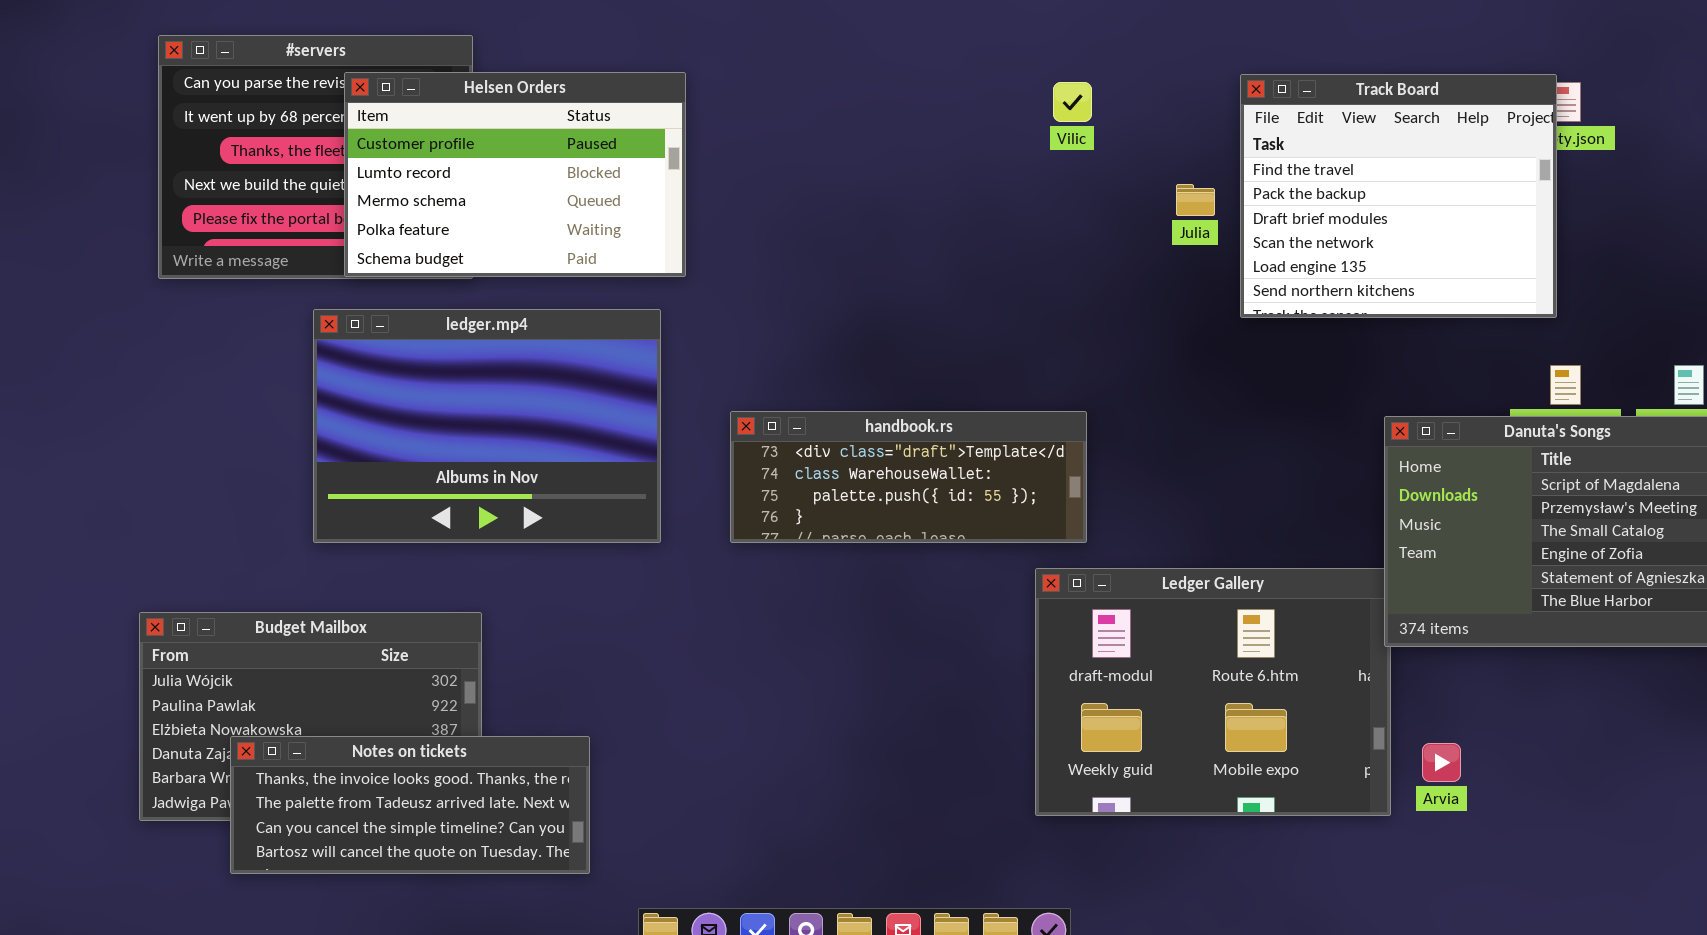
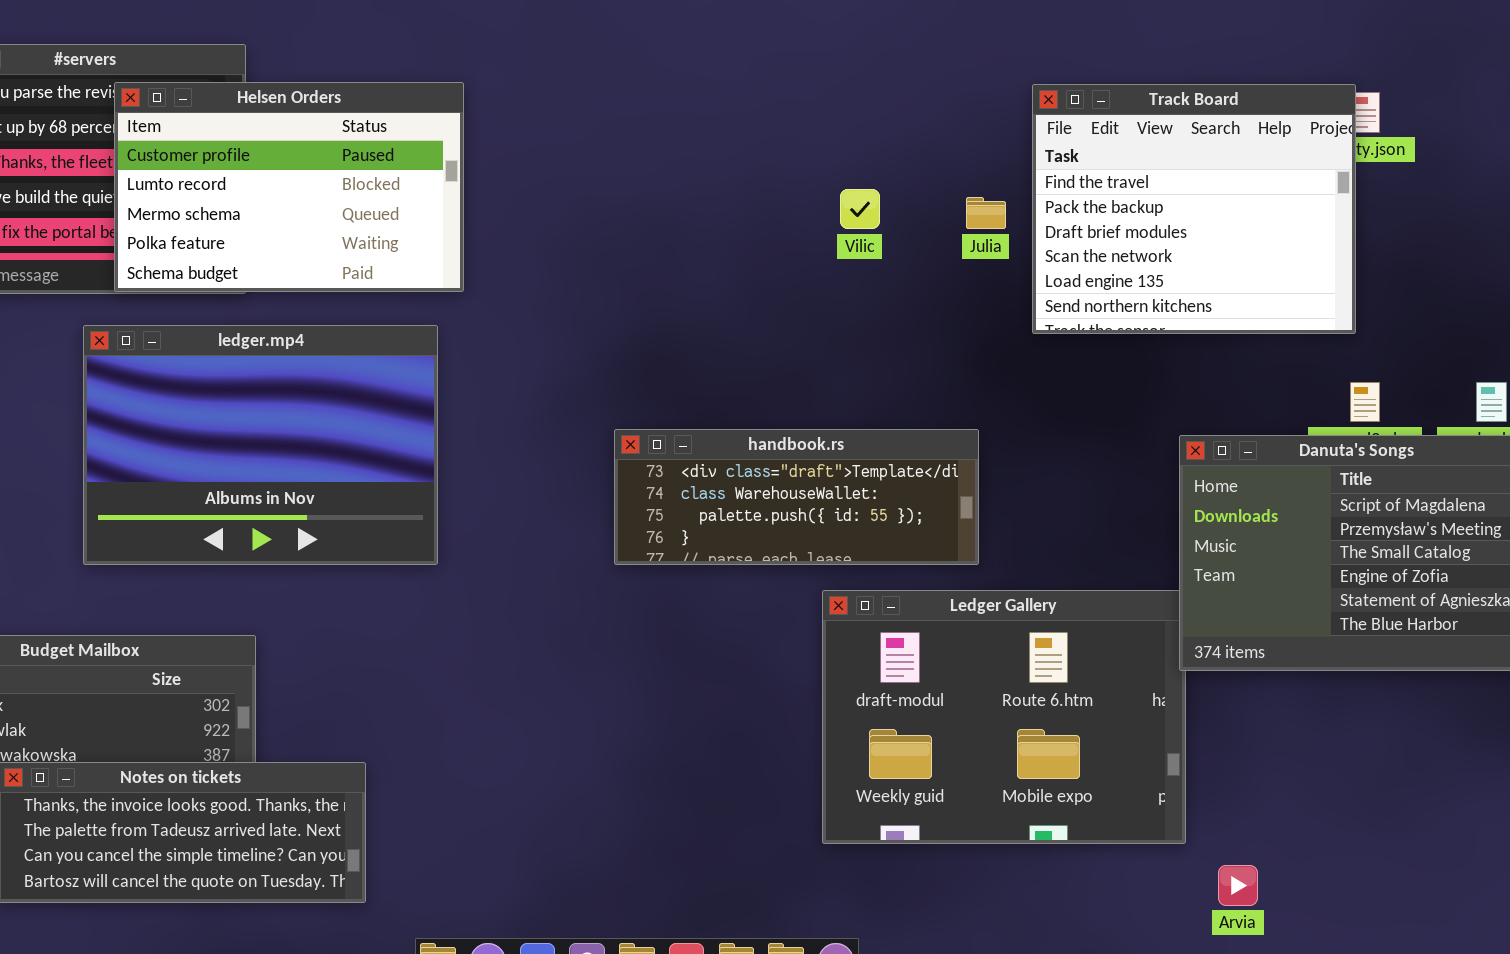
Vilic: [1053,82,1092,122] -> [840,189,880,229], moved
handbook.rs: [730,411,1087,543] -> [614,429,979,565], moved
Arvia: [1422,743,1461,782] -> [1218,865,1258,906], moved

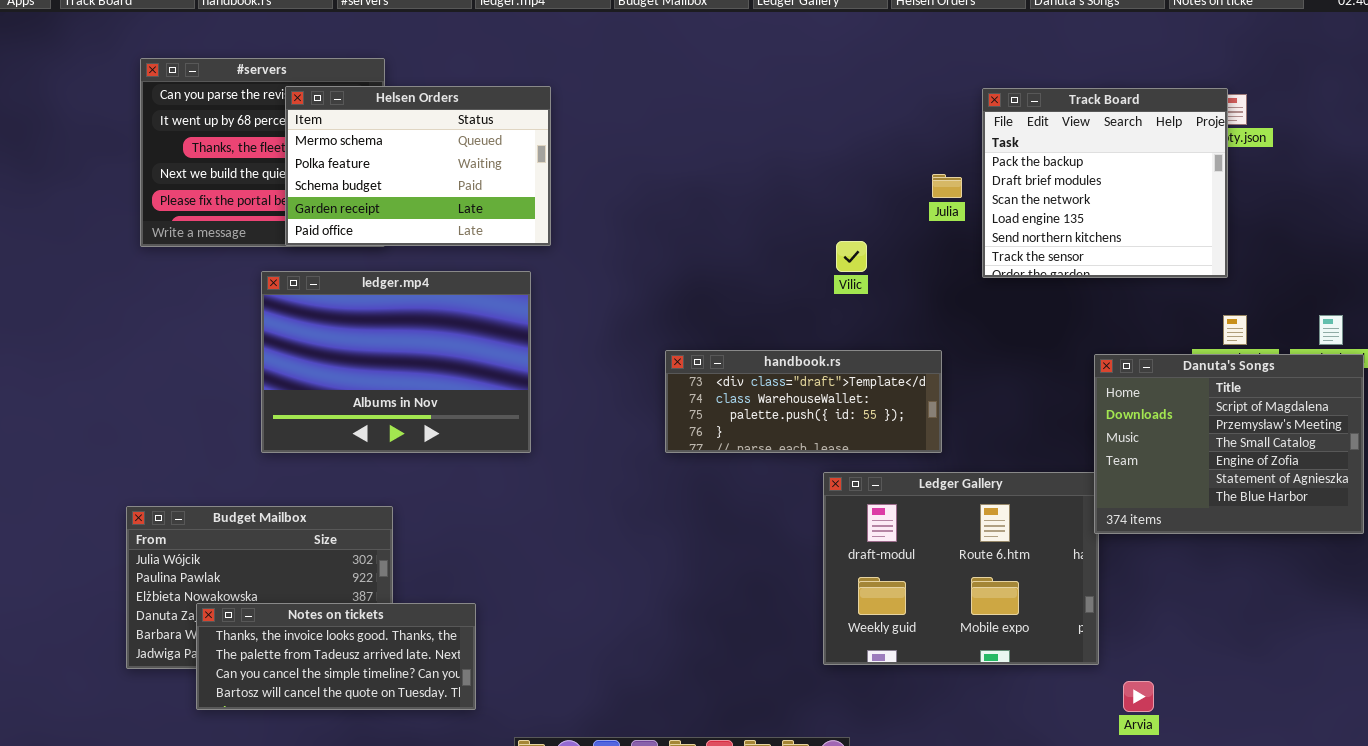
Helsen Orders: [114,82,464,292] -> [285,86,551,246], scrolled down 2 rows
Track Board: [1032,84,1356,334] -> [982,88,1228,278], scrolled down 1 row
Vilic: [840,189,880,229] -> [836,241,867,272], moved

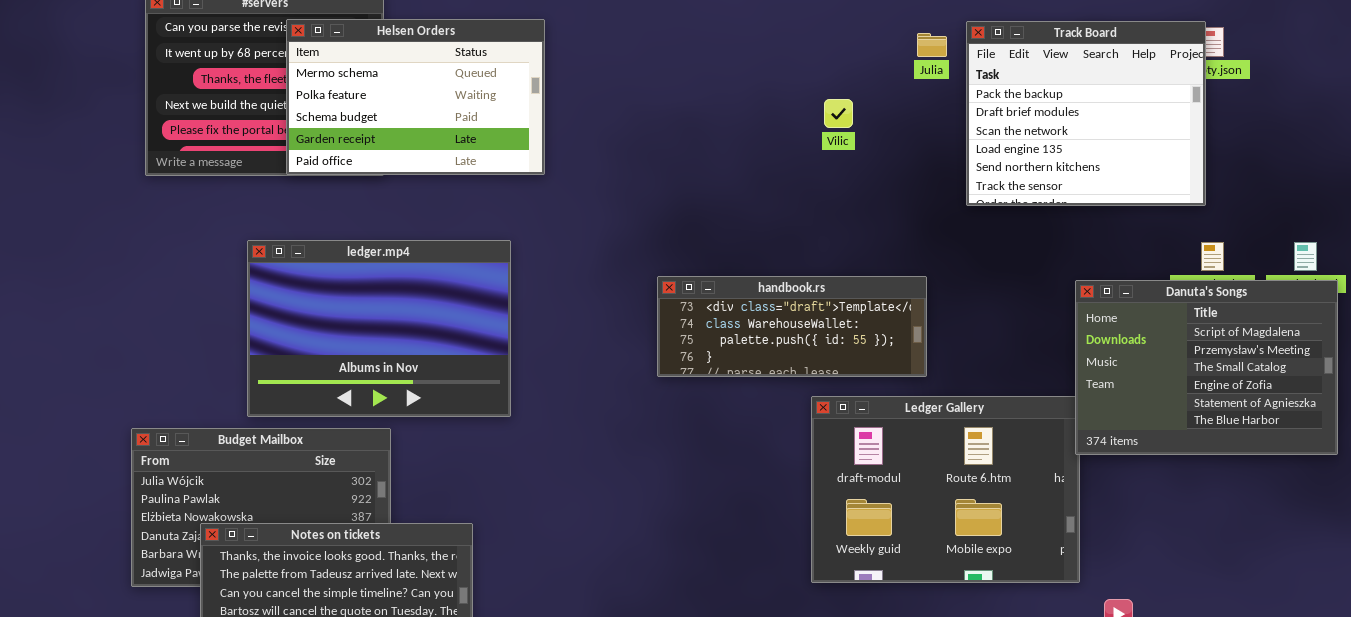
Julia: [932,174,962,198] -> [917,33,947,57], moved
Vilic: [836,241,867,272] -> [824,99,853,128], moved
ledger.mp4: [261,271,531,453] -> [247,240,511,417], moved

